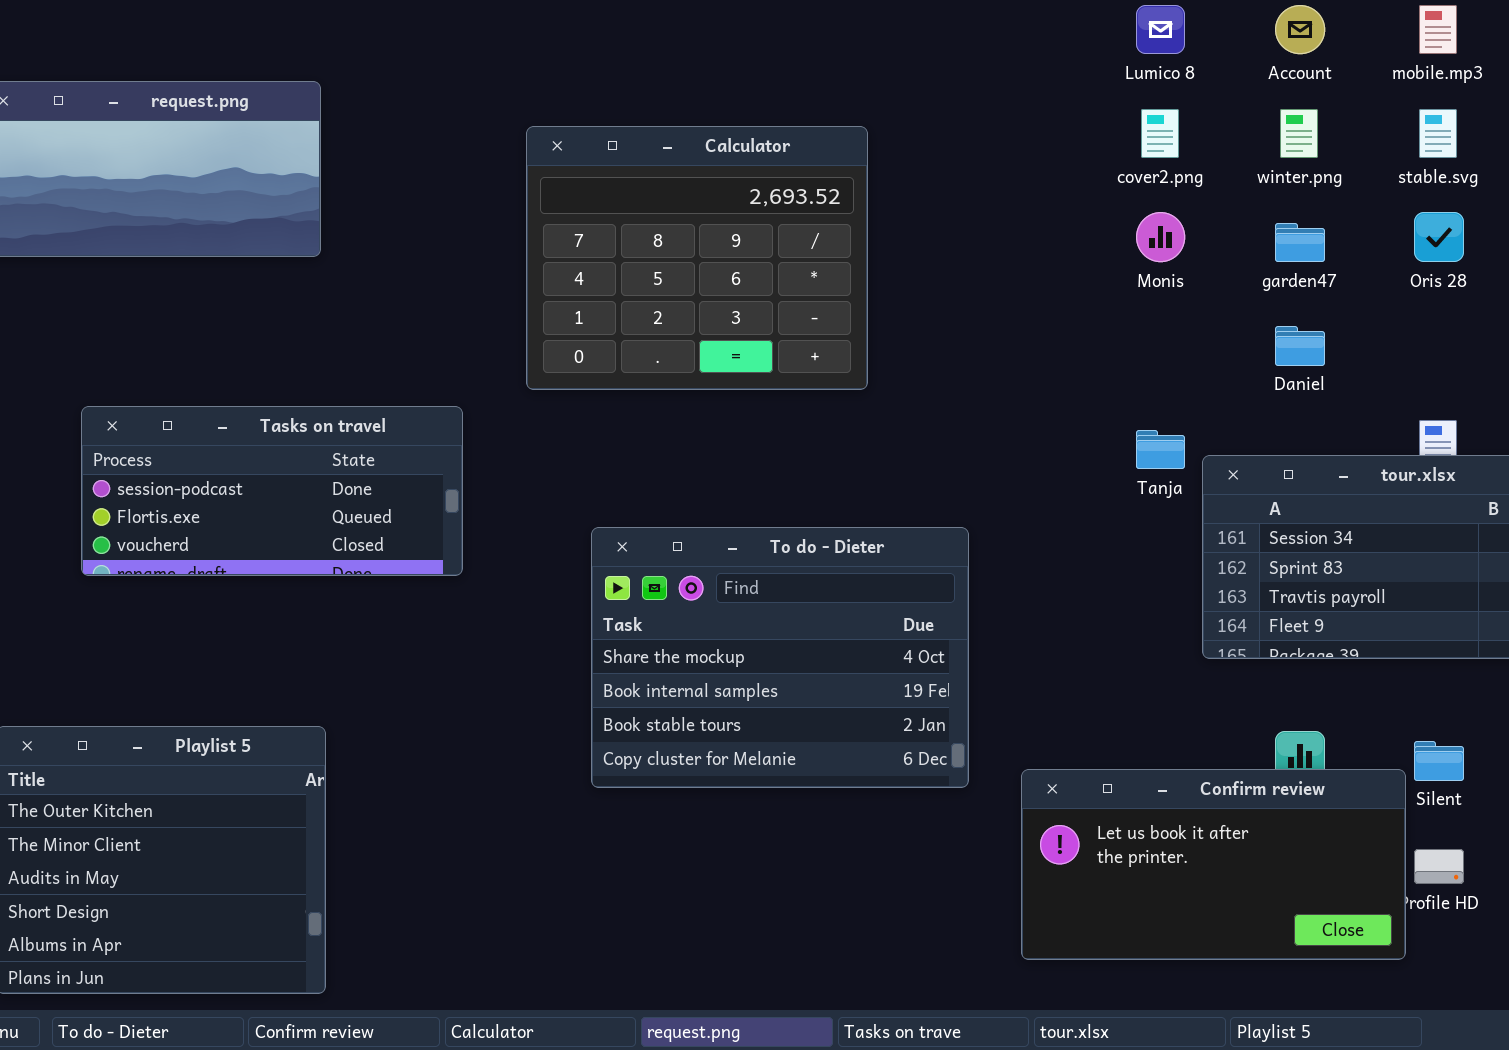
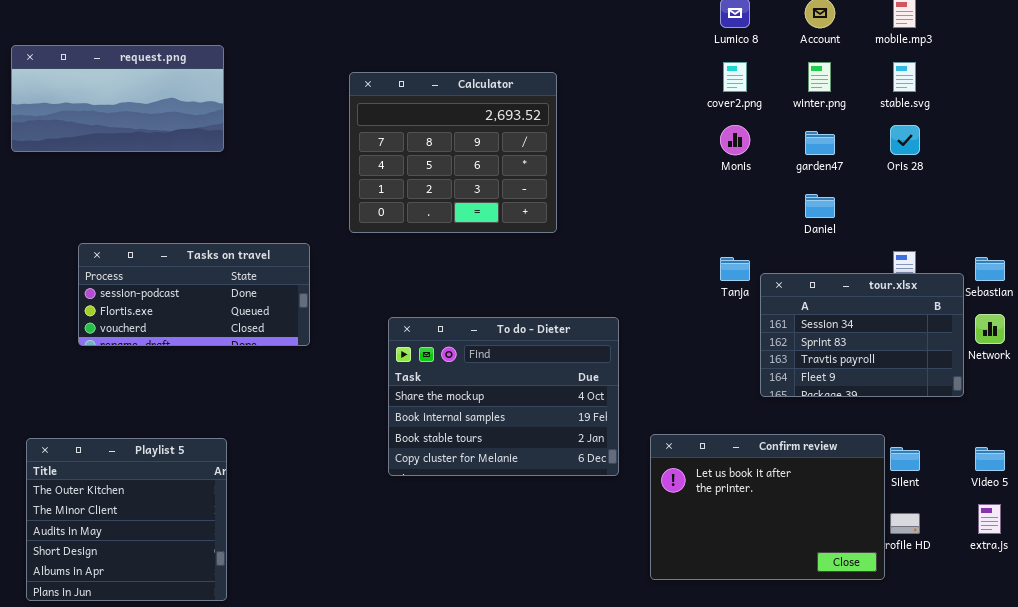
Confirm review: [1021,769,1406,960] -> [650,434,885,580], resized

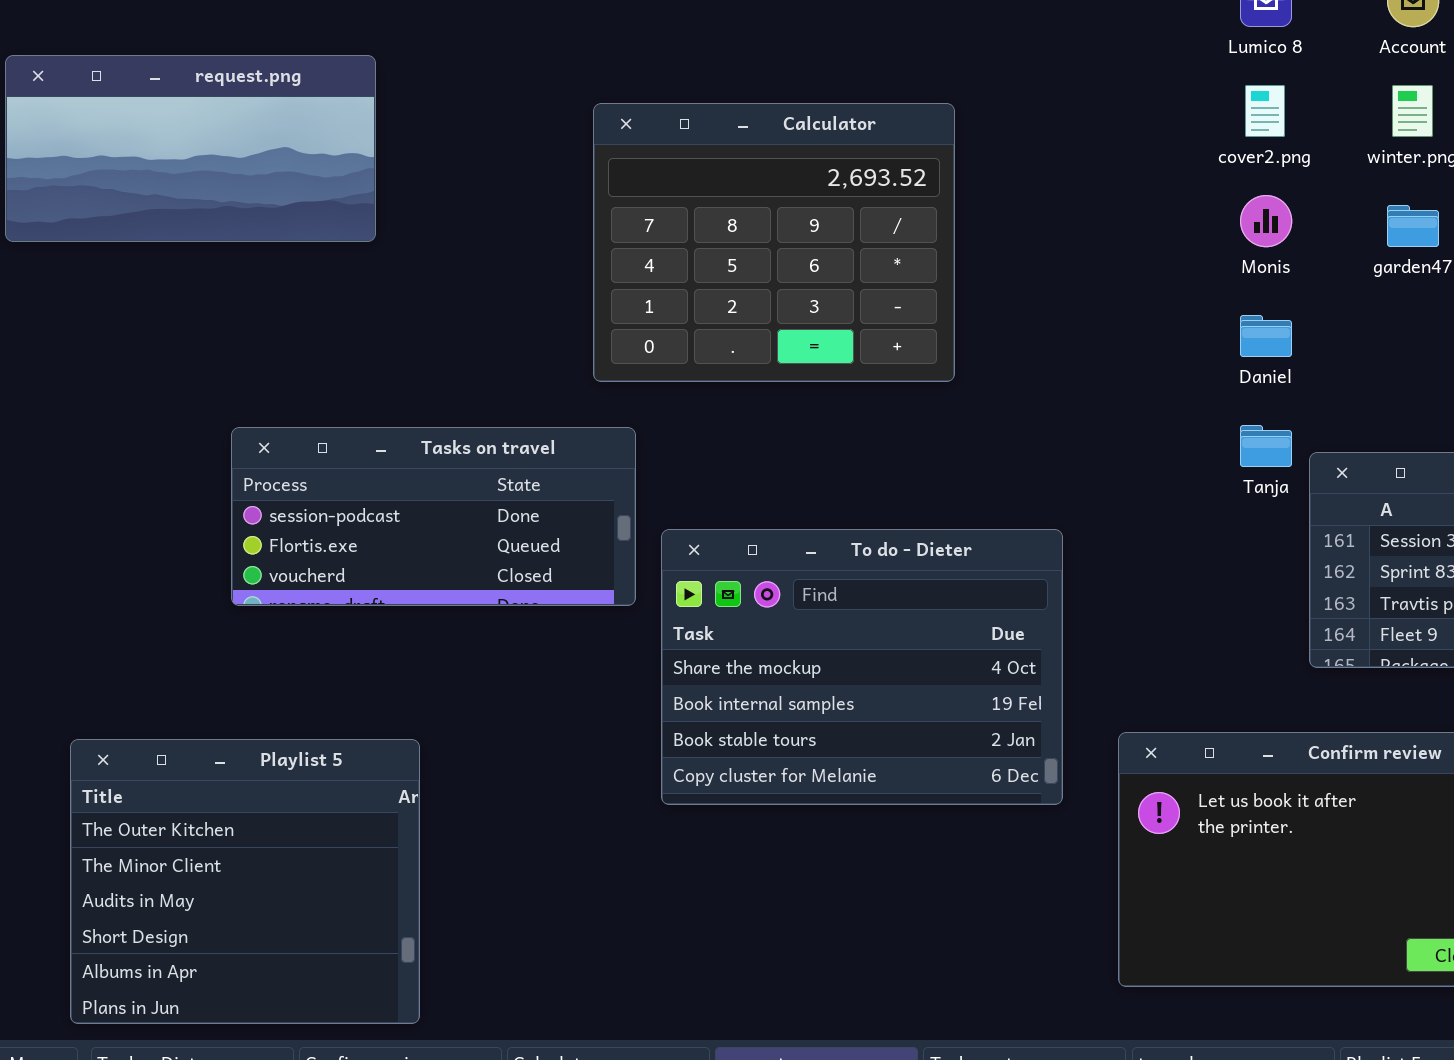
Daniel: [805,194,835,218] -> [1240,315,1292,357], moved
Tasks on travel: [78,243,310,346] -> [231,427,636,606], moved
Playlist 5: [26,438,227,601] -> [70,739,420,1024], moved

